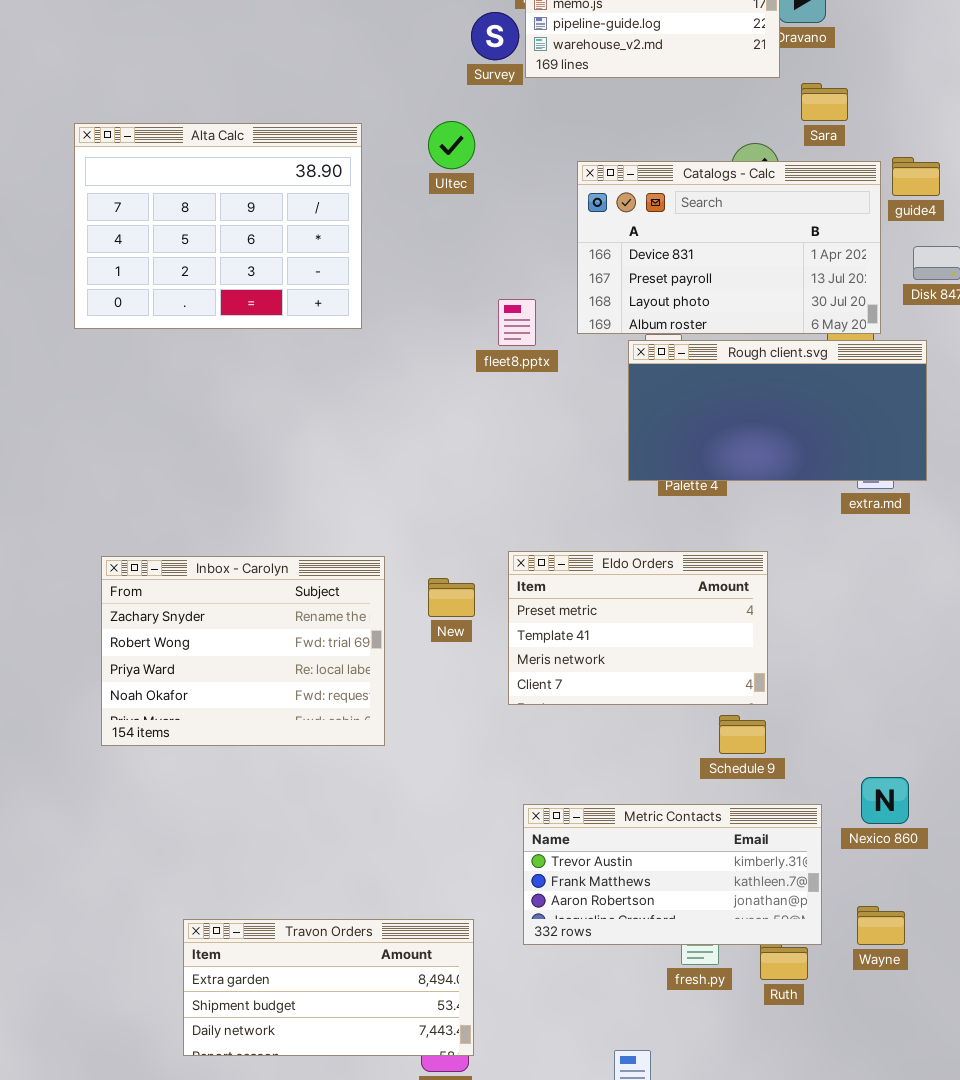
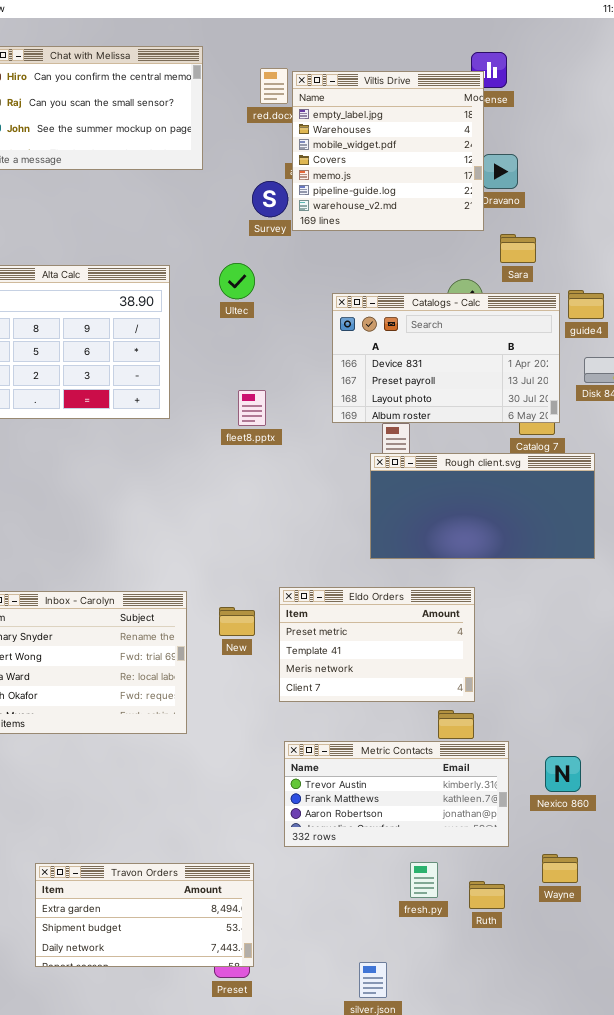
fleet8.pptx: [498,299,536,346] -> [238,390,266,426], moved
Rough client.svg: [628,340,927,481] -> [370,453,595,559], moved
Metric Contacts: [523,804,822,945] -> [284,741,509,847], moved

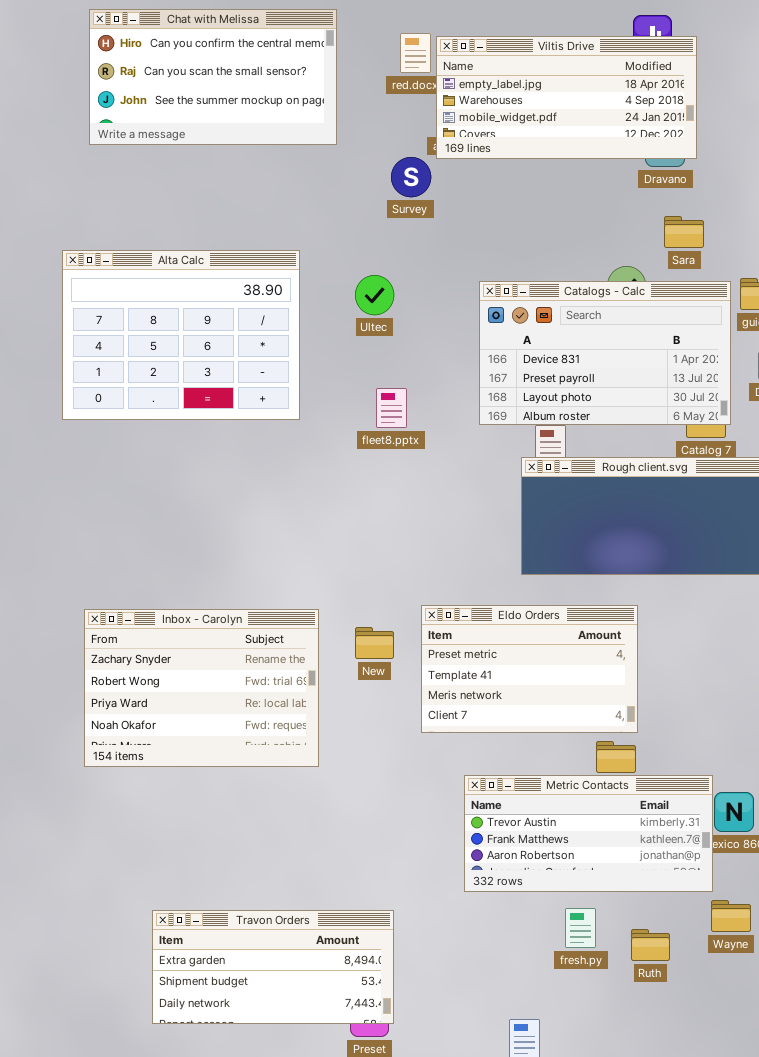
Viltis Drive: [292,71,484,231] -> [436,36,697,159], resized
Ultec: [219,263,255,299] -> [355,275,394,315], moved
Metric Contacts: [284,741,509,847] -> [464,775,713,892], moved

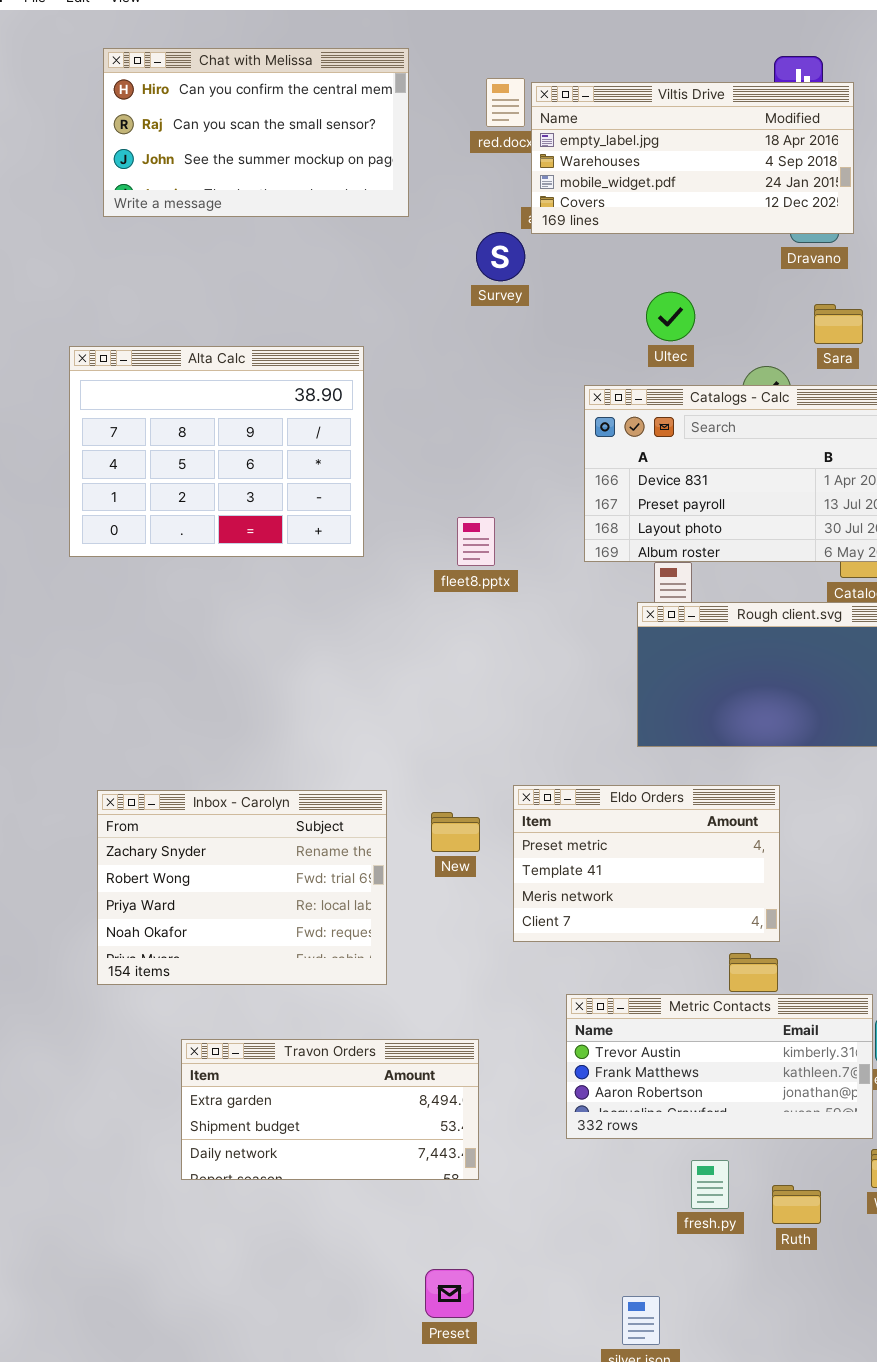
Ultec: [355,275,394,315] -> [646,292,695,341], moved
Travon Orders: [152,910,394,1024] -> [181,1039,479,1180], moved

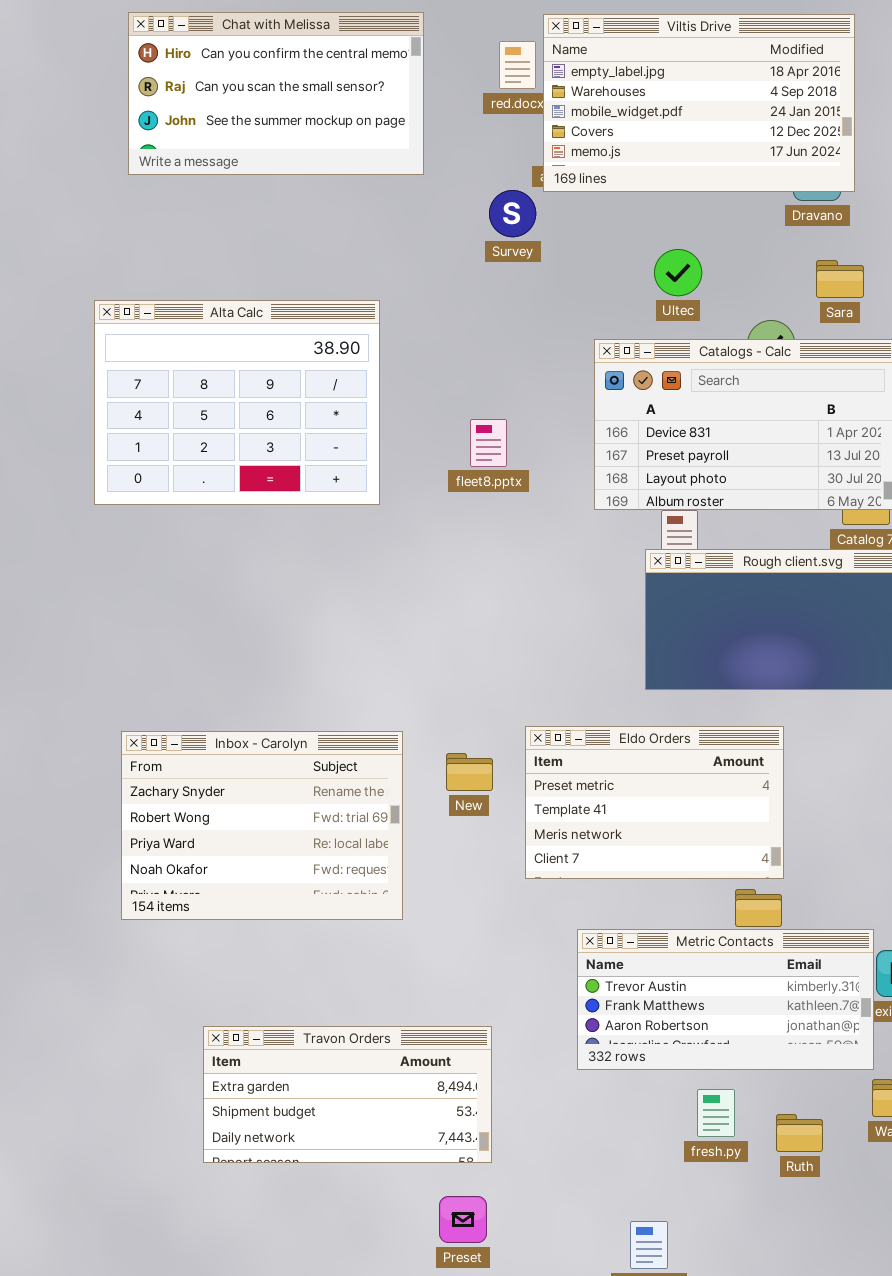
Viltis Drive: [531,82,854,234] -> [543,14,855,192], resized
fleet8.pptx: [457,517,495,566] -> [470,419,507,467], moved
Travon Orders: [181,1039,479,1180] -> [203,1026,492,1163], moved

